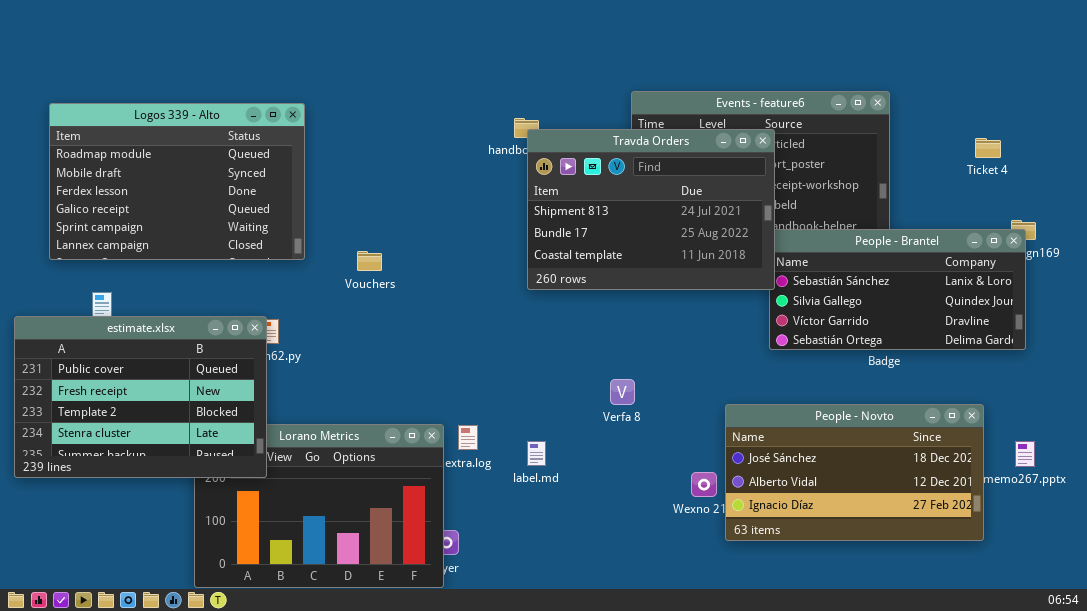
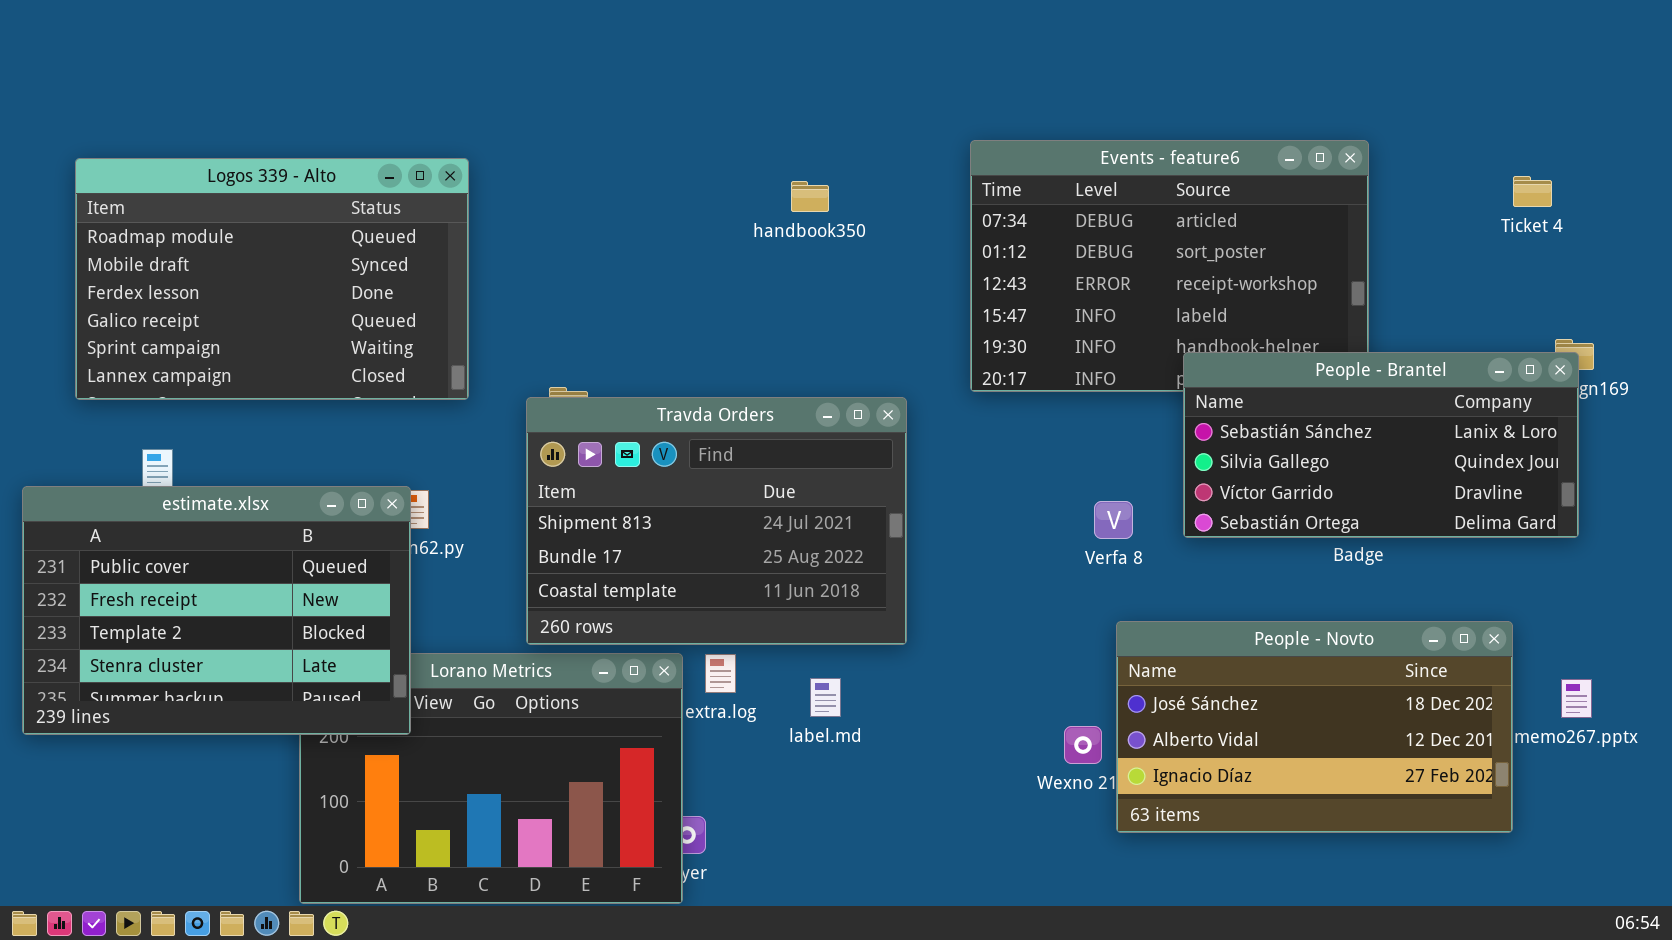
Travda Orders: [527,129,775,290] -> [526,397,907,645], moved
Ticket 4: [975,138,1001,158] -> [1513,176,1552,207], moved
Verfa 8: [610,379,635,405] -> [1094,501,1133,539], moved

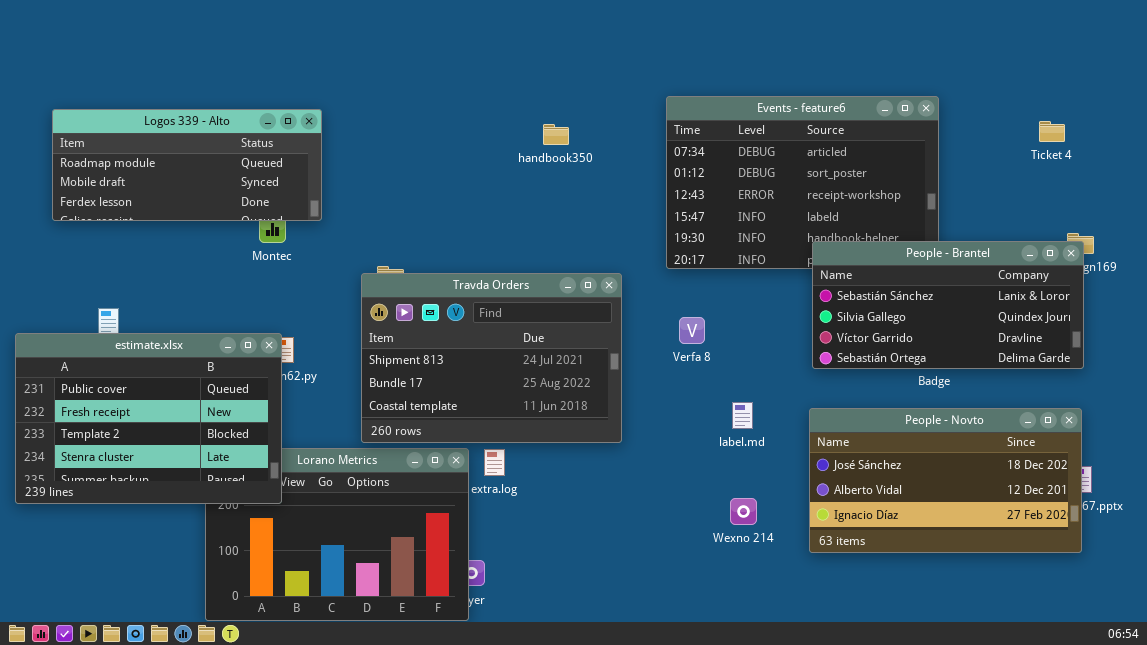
Logos 339 - Alto: [75,158,469,400] -> [52,109,322,221], resized
Verfa 8: [1094,501,1133,539] -> [679,317,705,344], moved
People - Novto: [1116,621,1513,833] -> [809,408,1082,553], moved
label.md: [810,678,841,717] -> [732,402,753,429], moved

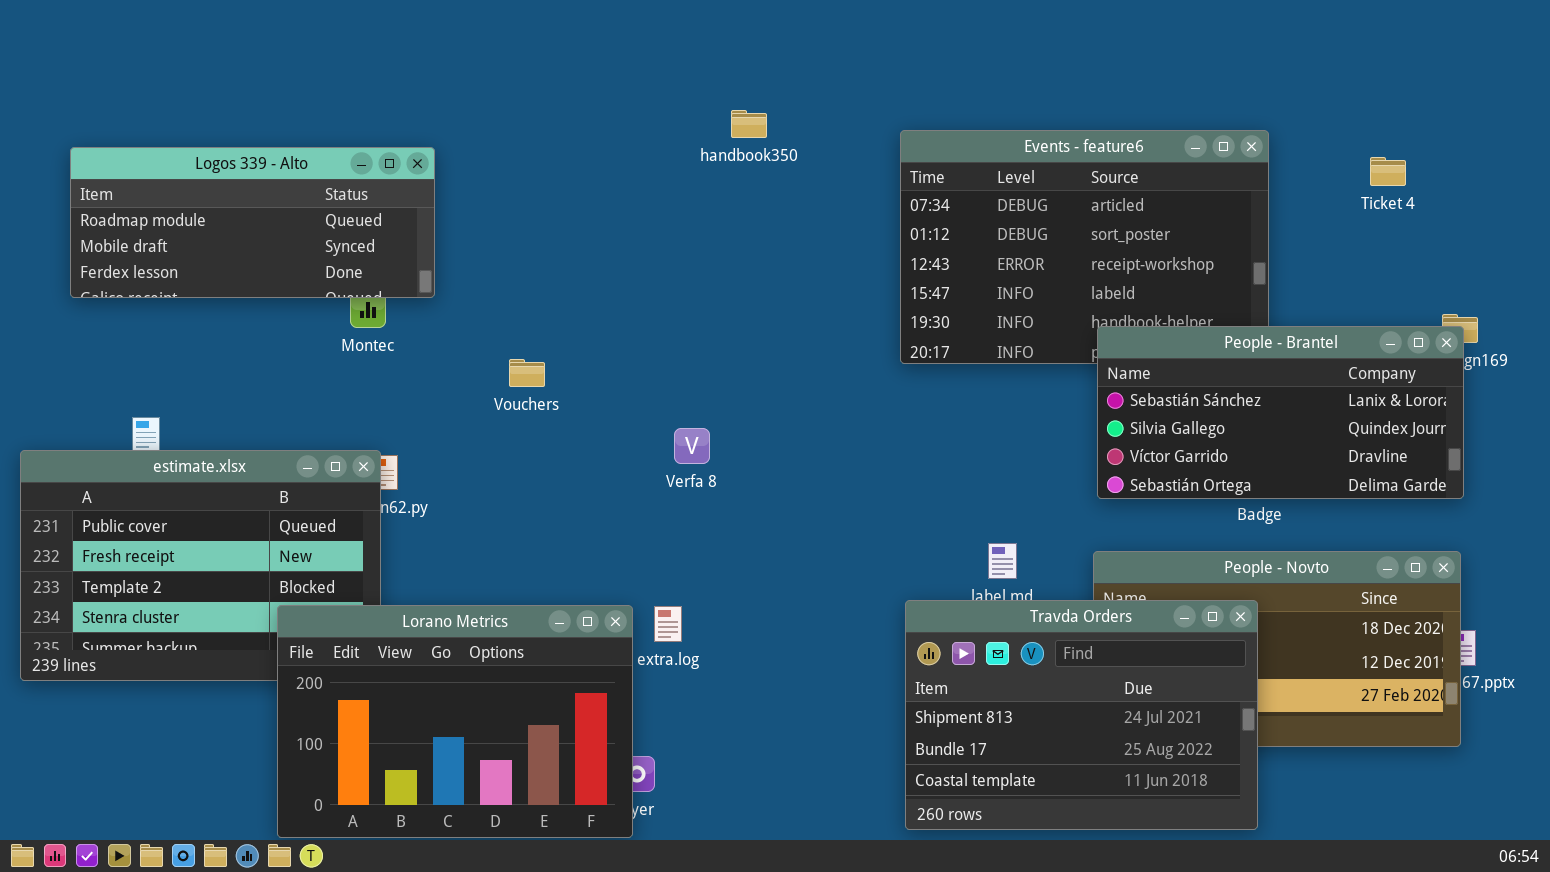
Ticket 4: [1039,121,1065,142] -> [1370,157,1406,186], moved
handbook350: [543,124,569,145] -> [731,110,767,138], moved
Travda Orders: [361,273,622,443] -> [905,600,1258,830], moved
Verfa 8: [679,317,705,344] -> [674,428,710,464], moved
Lorano Metrics: [205,448,469,621] -> [277,605,633,838], raised

